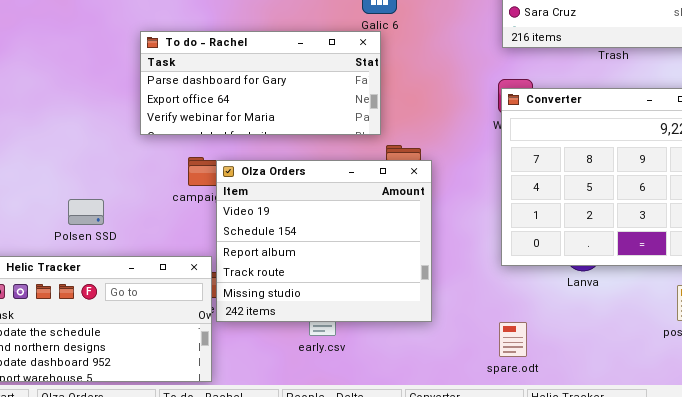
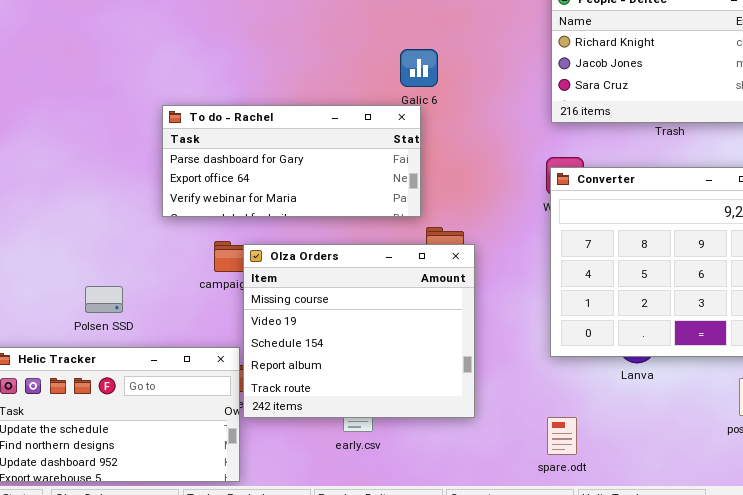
Olza Orders: [216,160,432,322] -> [243,244,475,418], scrolled up 1 row

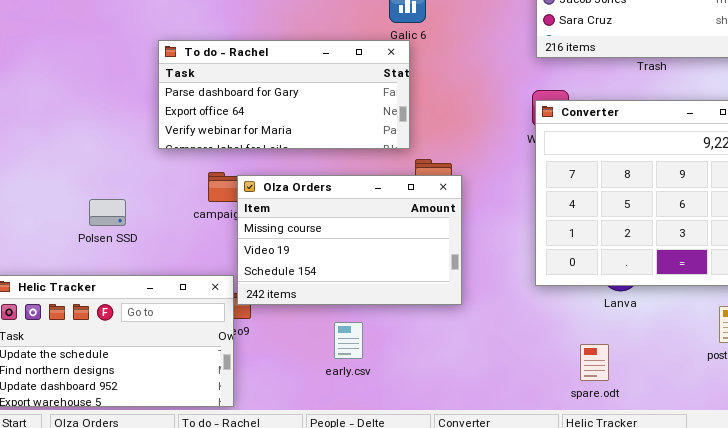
Olza Orders: [243,244,475,418] -> [237,175,462,305], resized
Polsen SSD: [85,286,123,313] -> [89,199,126,226], moved
spare.odt: [547,417,577,455] -> [580,344,609,381], moved

